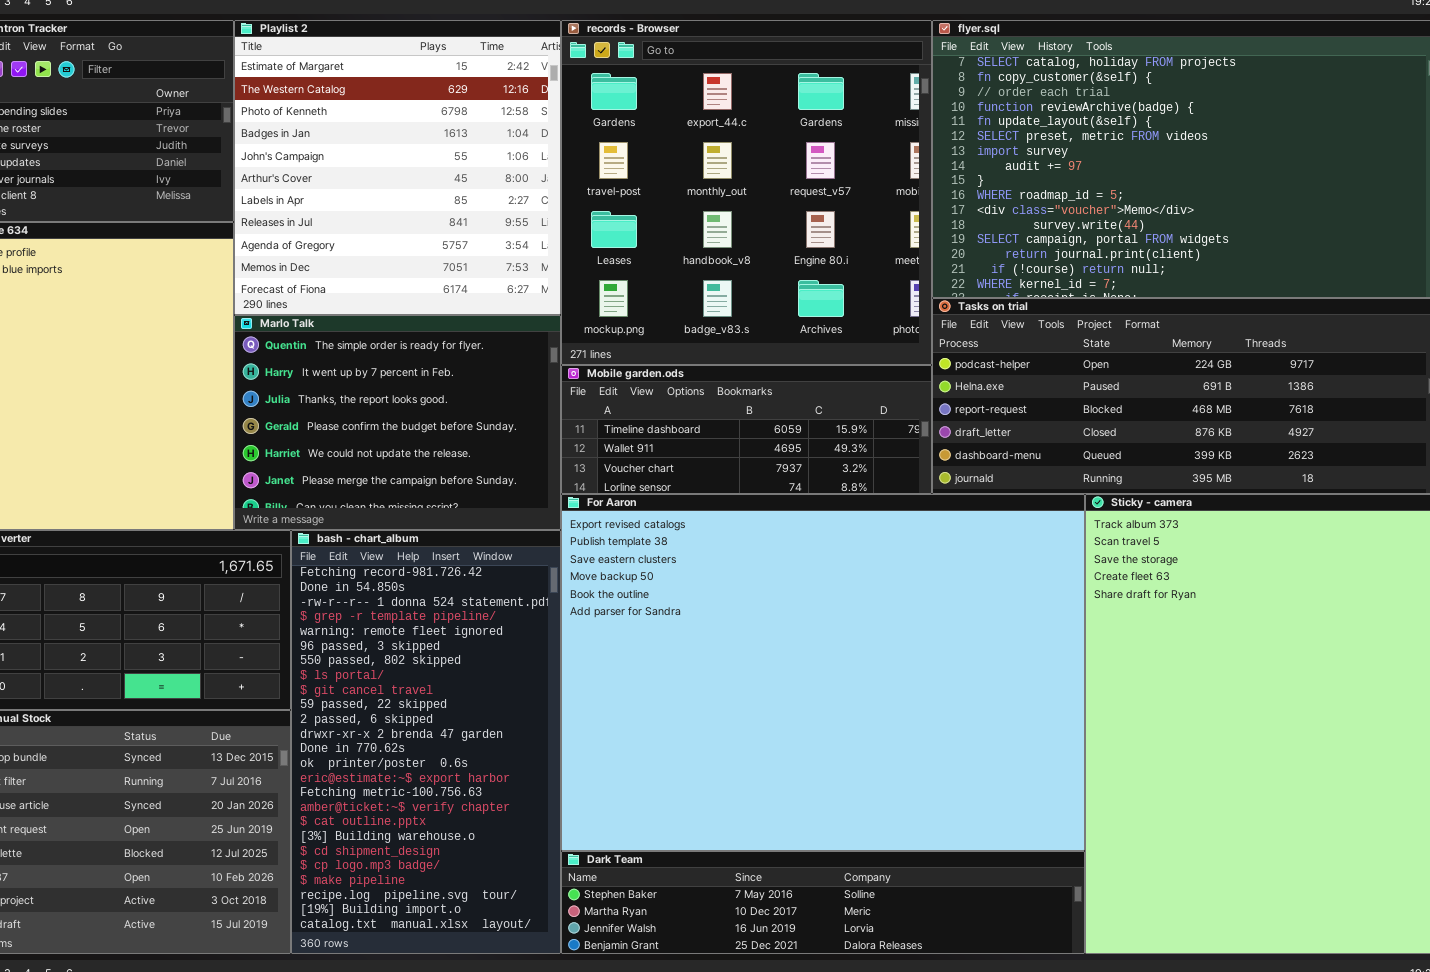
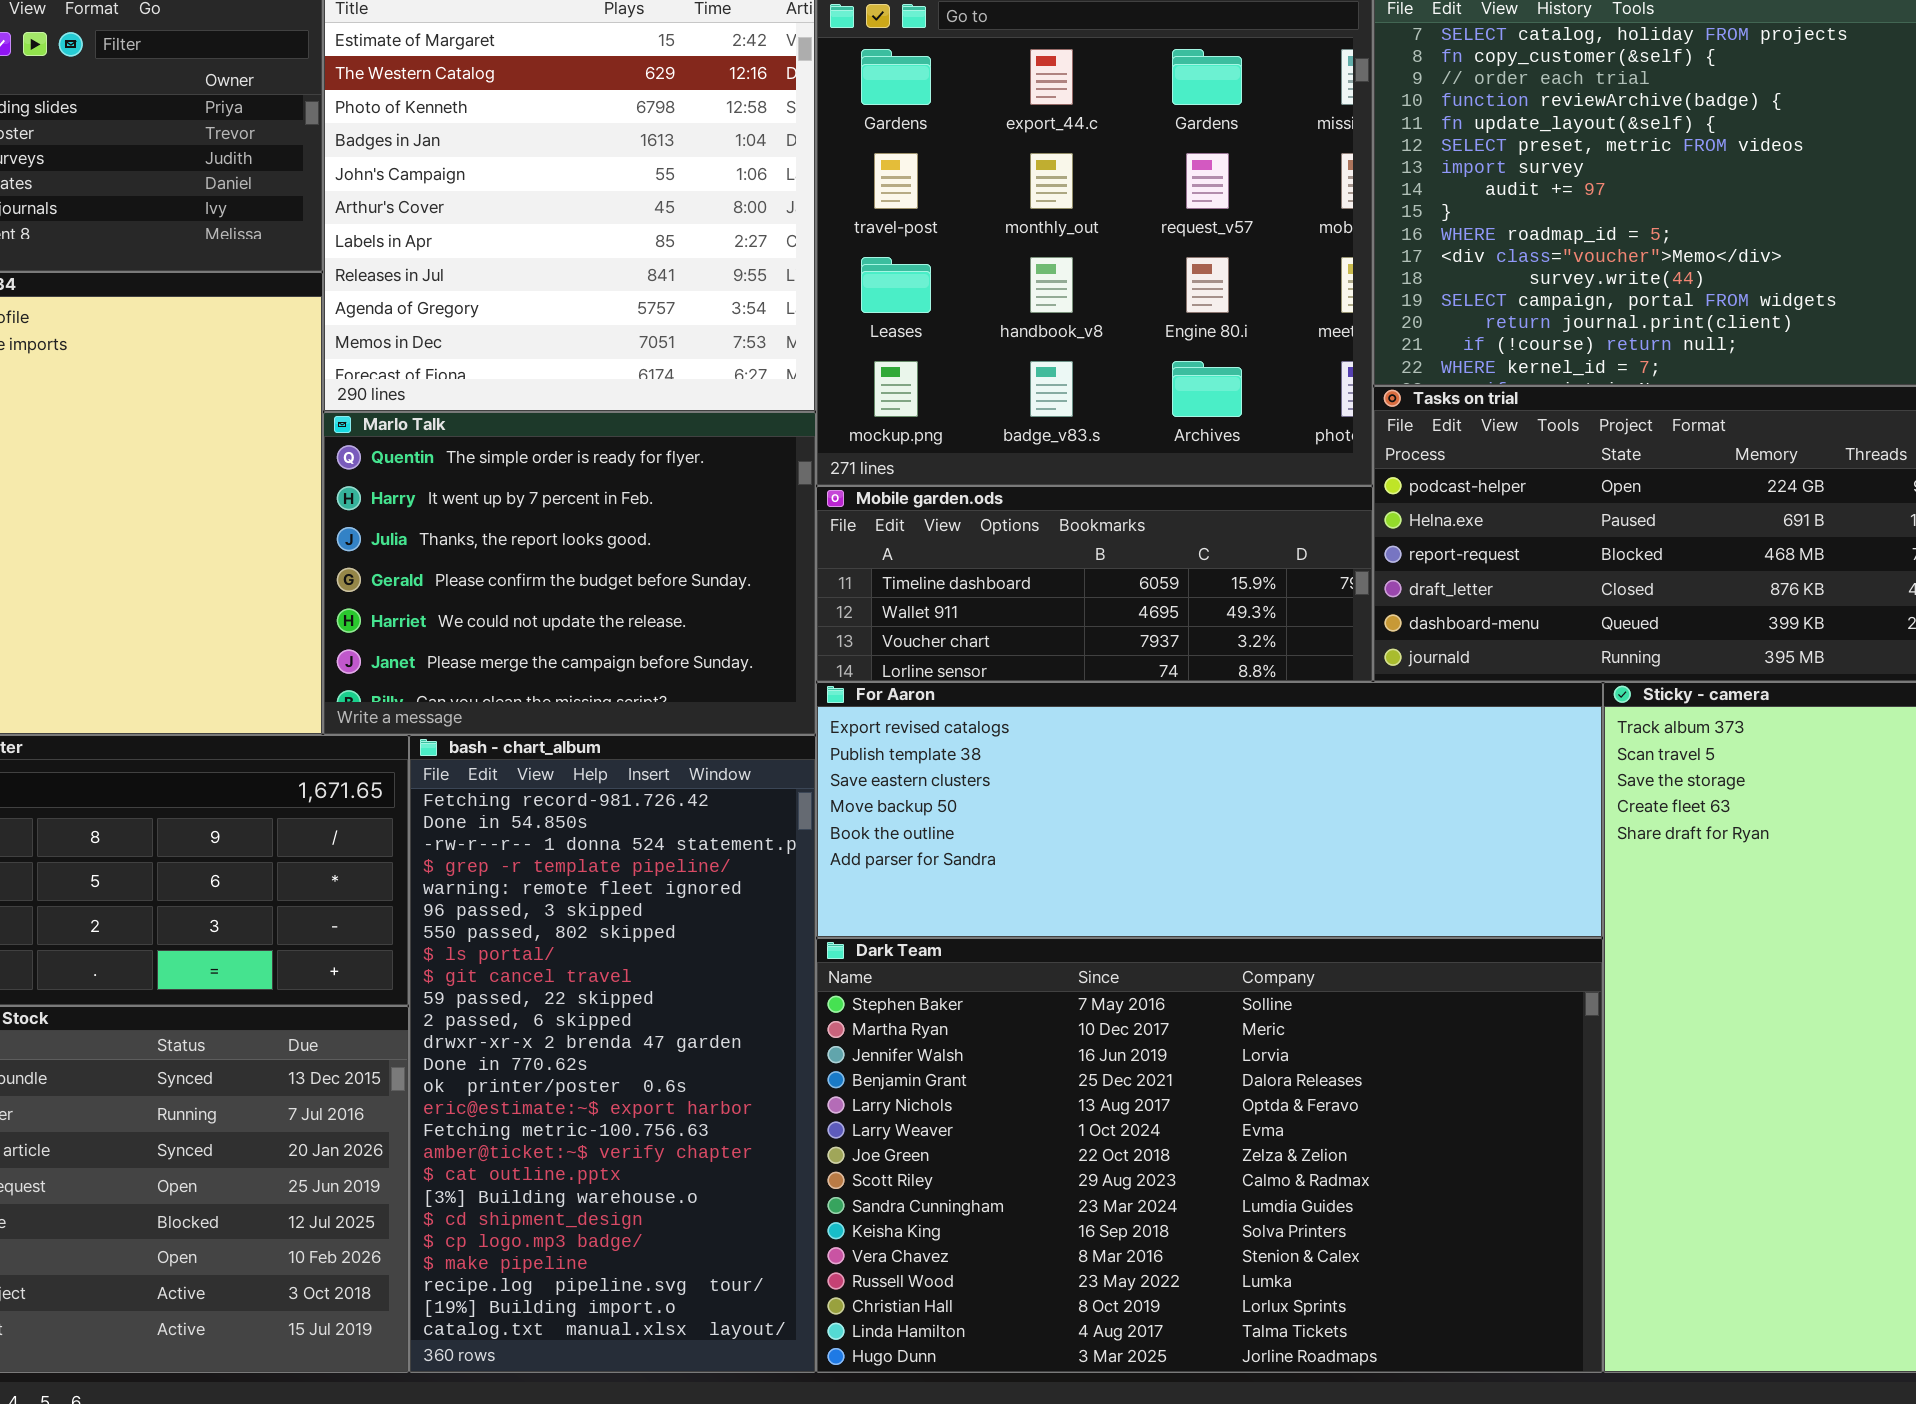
For Aaron: [561,494,1085,851] -> [816,682,1603,938], resized
Dark Team: [561,851,1085,954] -> [816,938,1603,1373], resized

